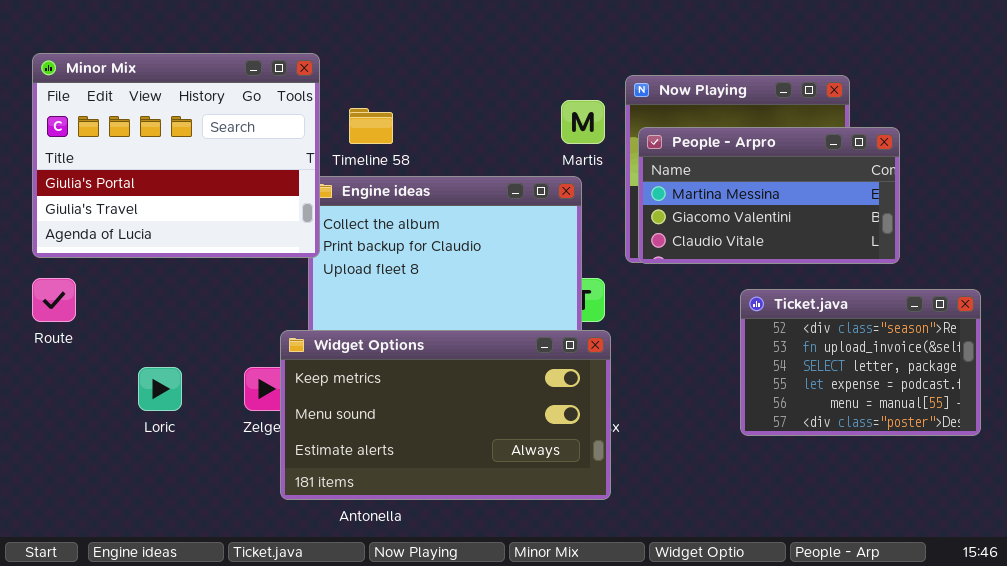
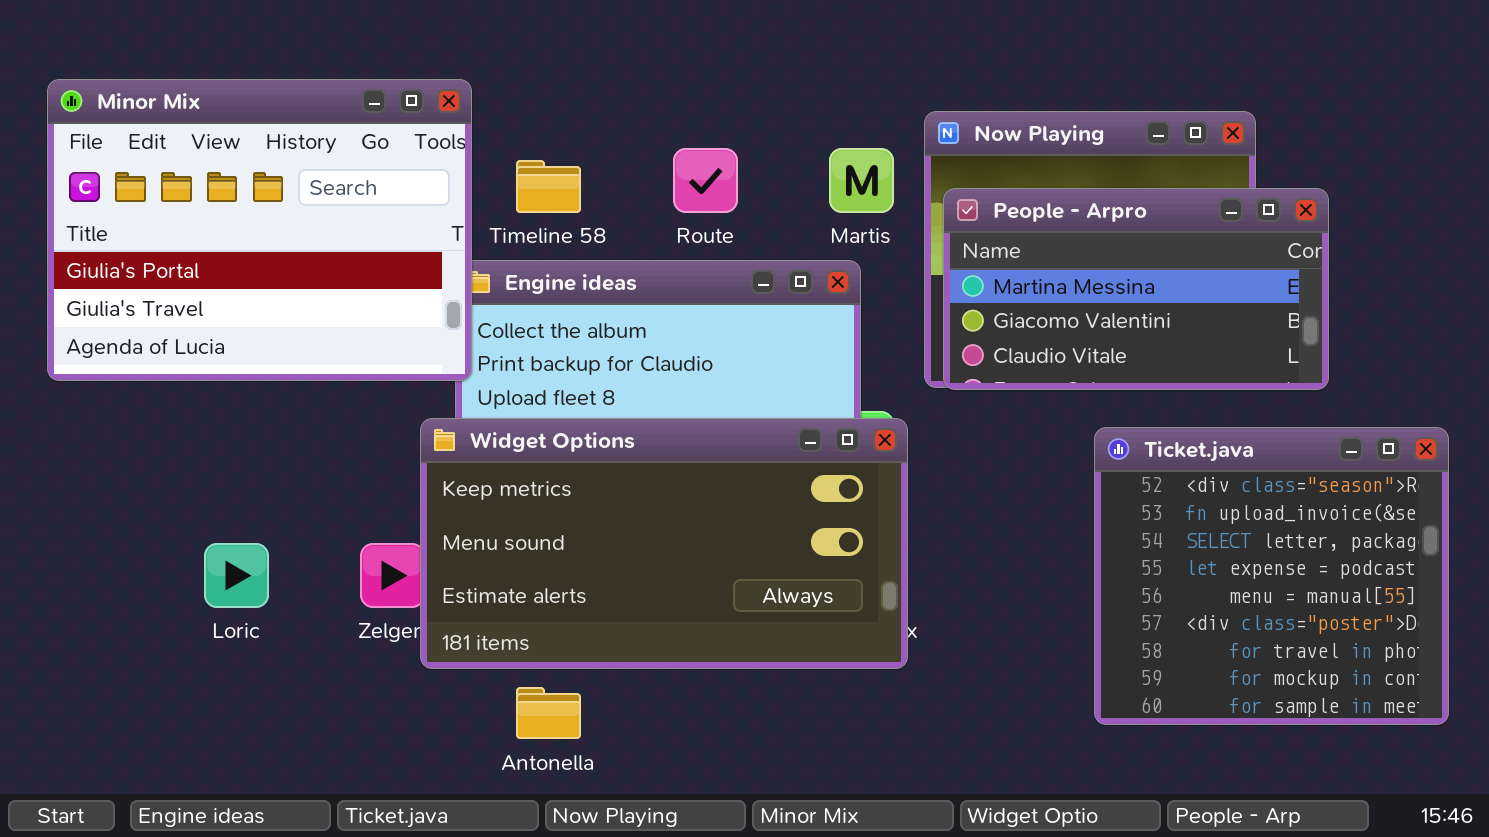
Route: [32,278,76,322] -> [673,148,738,213], moved
Ticket.java: [740,289,981,436] -> [1094,427,1449,725], resized
Widget Options: [280,330,611,500] -> [420,418,908,669], moved

